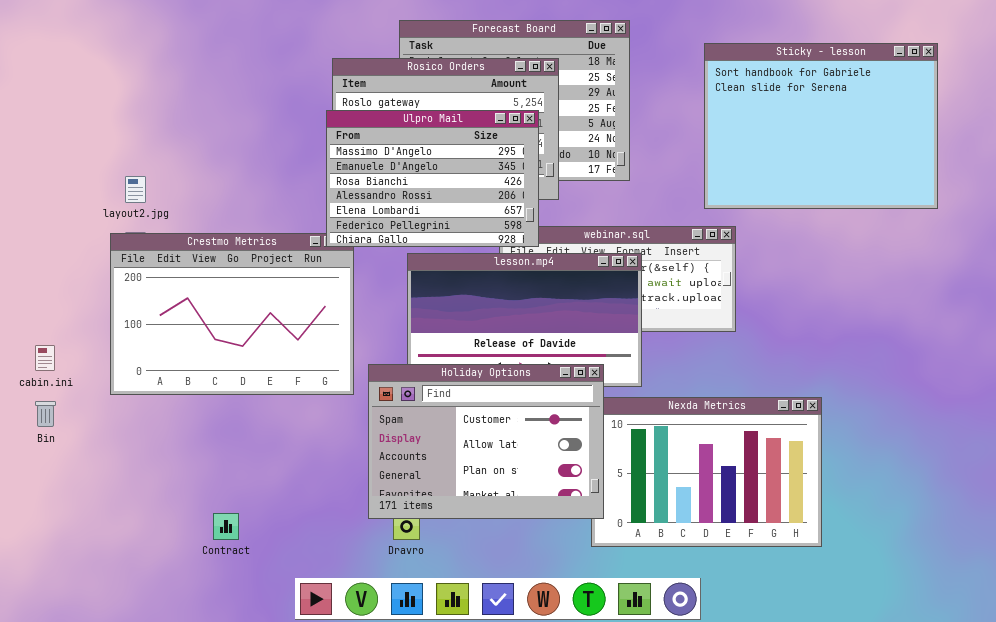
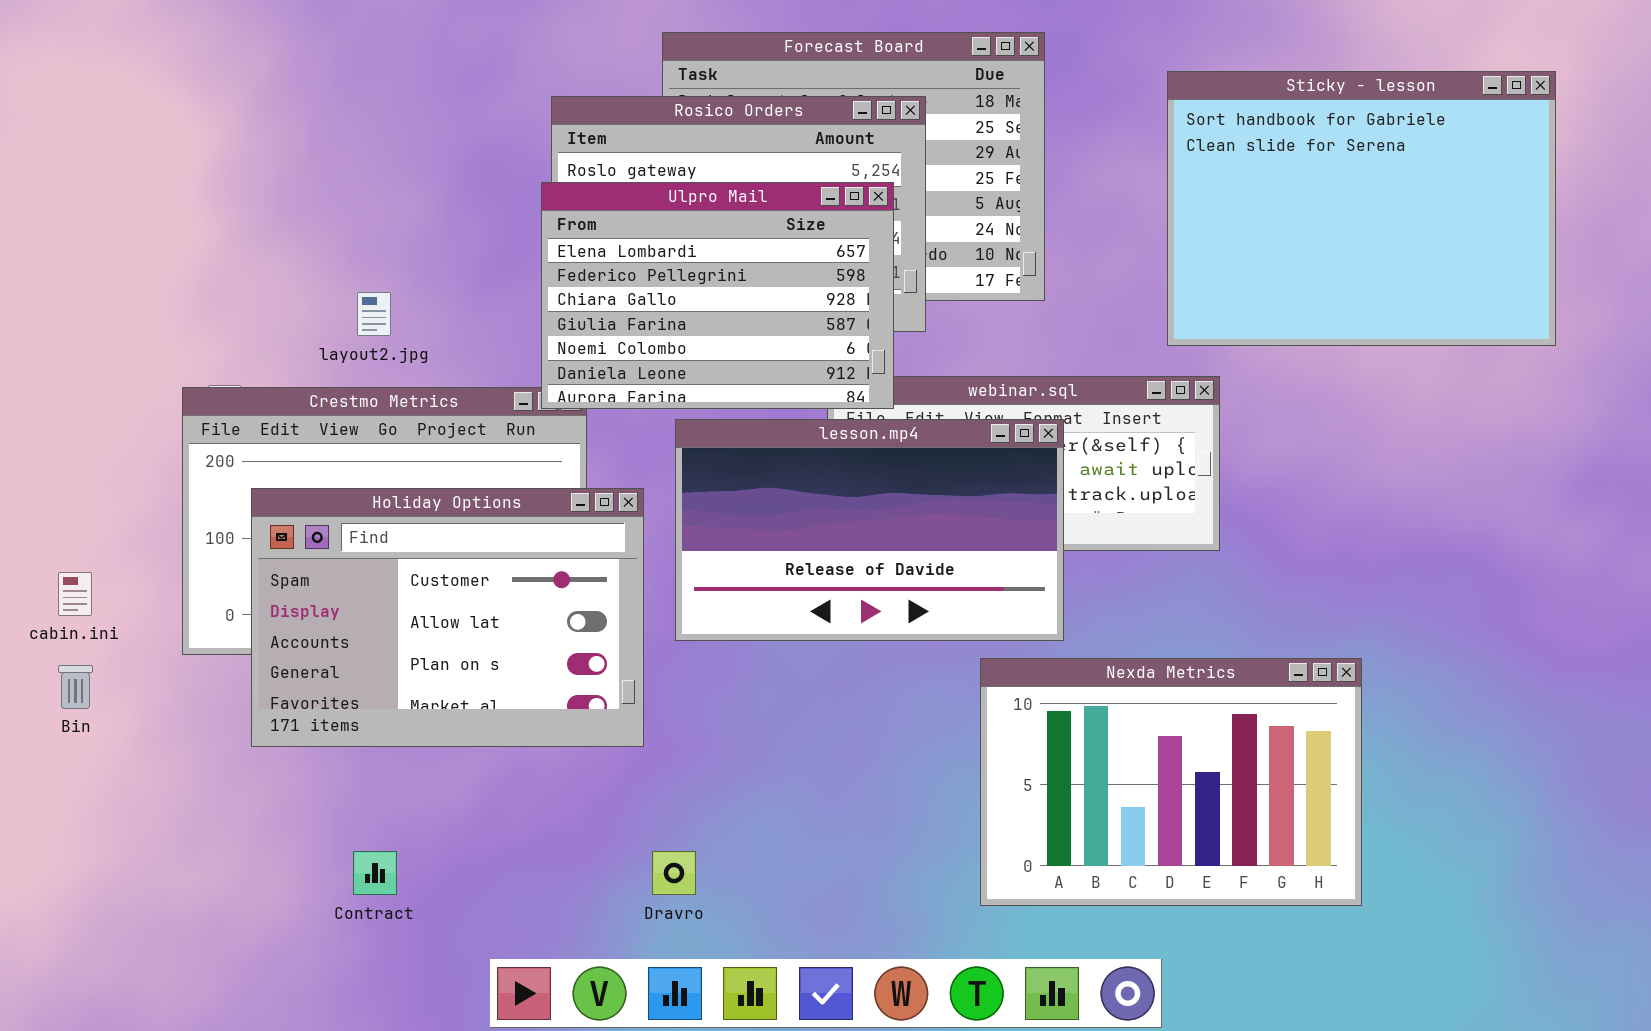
Ulpro Mail: [326,110,539,247] -> [541,182,894,409], scrolled down 4 rows
layout2.jpg: [125,176,146,203] -> [357,292,391,336], moved
Holiday Options: [368,364,604,519] -> [251,488,644,747], moved

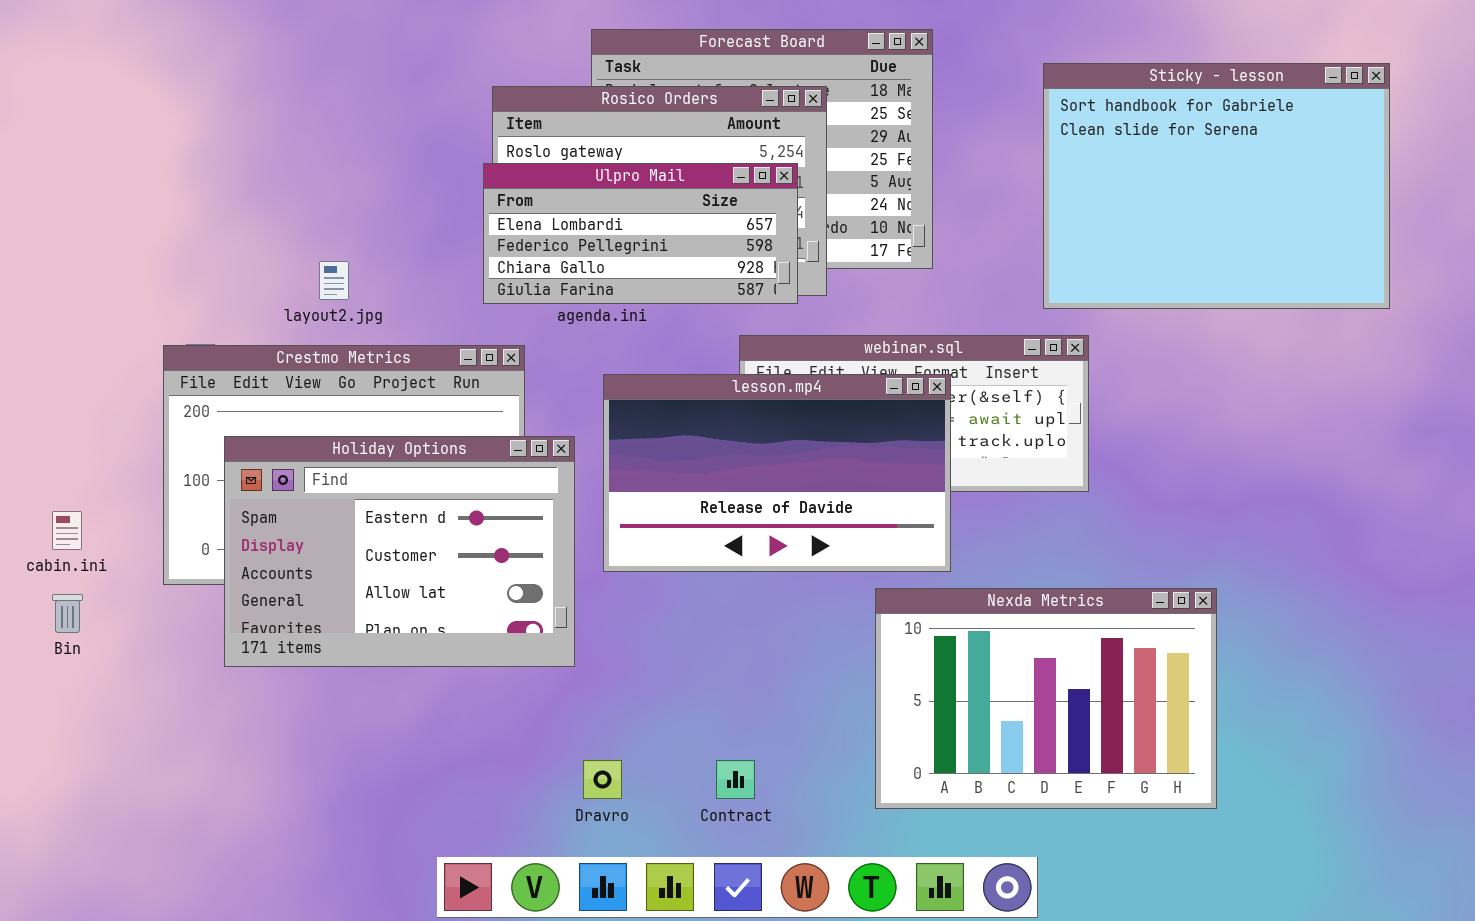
Ulpro Mail: [541,182,894,409] -> [483,163,798,304], resized
Holiday Options: [251,488,644,747] -> [224,436,575,667], scrolled up 1 row
Contract: [353,851,397,895] -> [716,760,755,799], moved

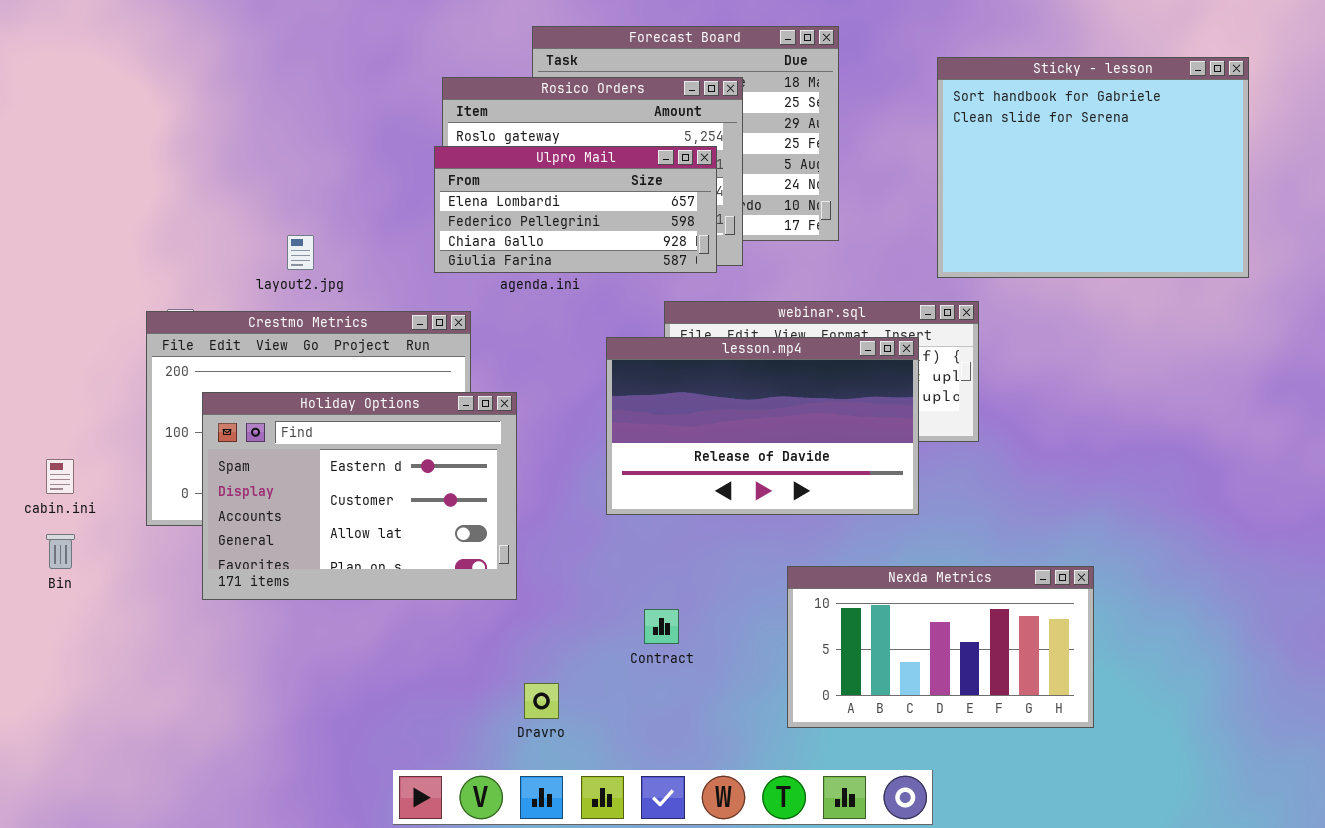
lesson.mp4: [603,374,951,572] -> [606,337,919,515], moved
Nexda Metrics: [875,588,1217,809] -> [787,566,1094,728], resized
Contract: [716,760,755,799] -> [644,609,679,644], moved

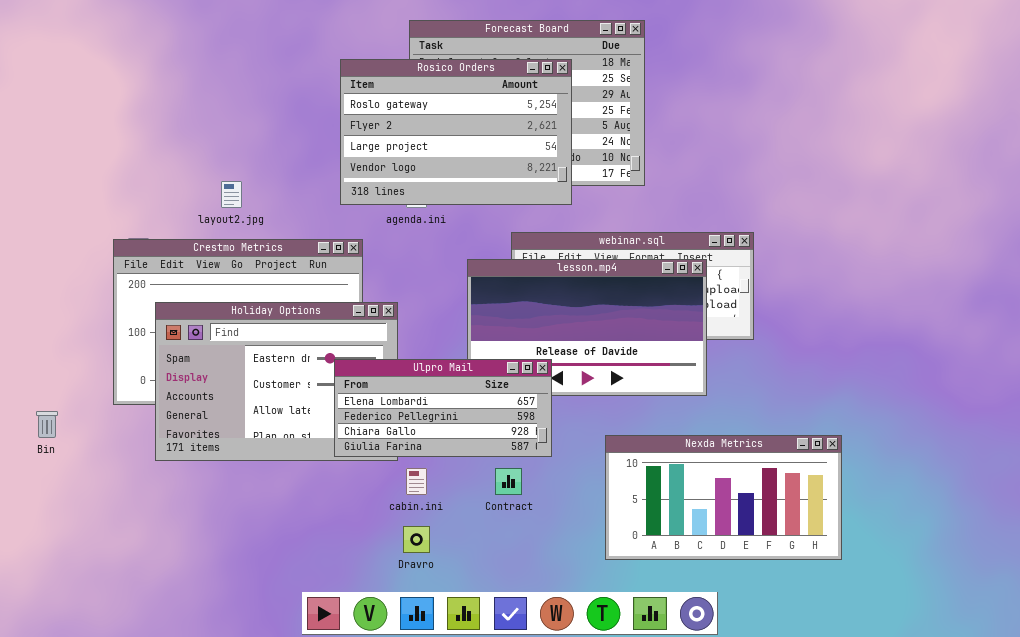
Sticky - lesson: [937,57,1249,278] -> none, closed
Ulpro Mail: [434,146,717,273] -> [334,359,552,457], moved
cabin.ini: [46,459,74,494] -> [406,468,427,495], moved

